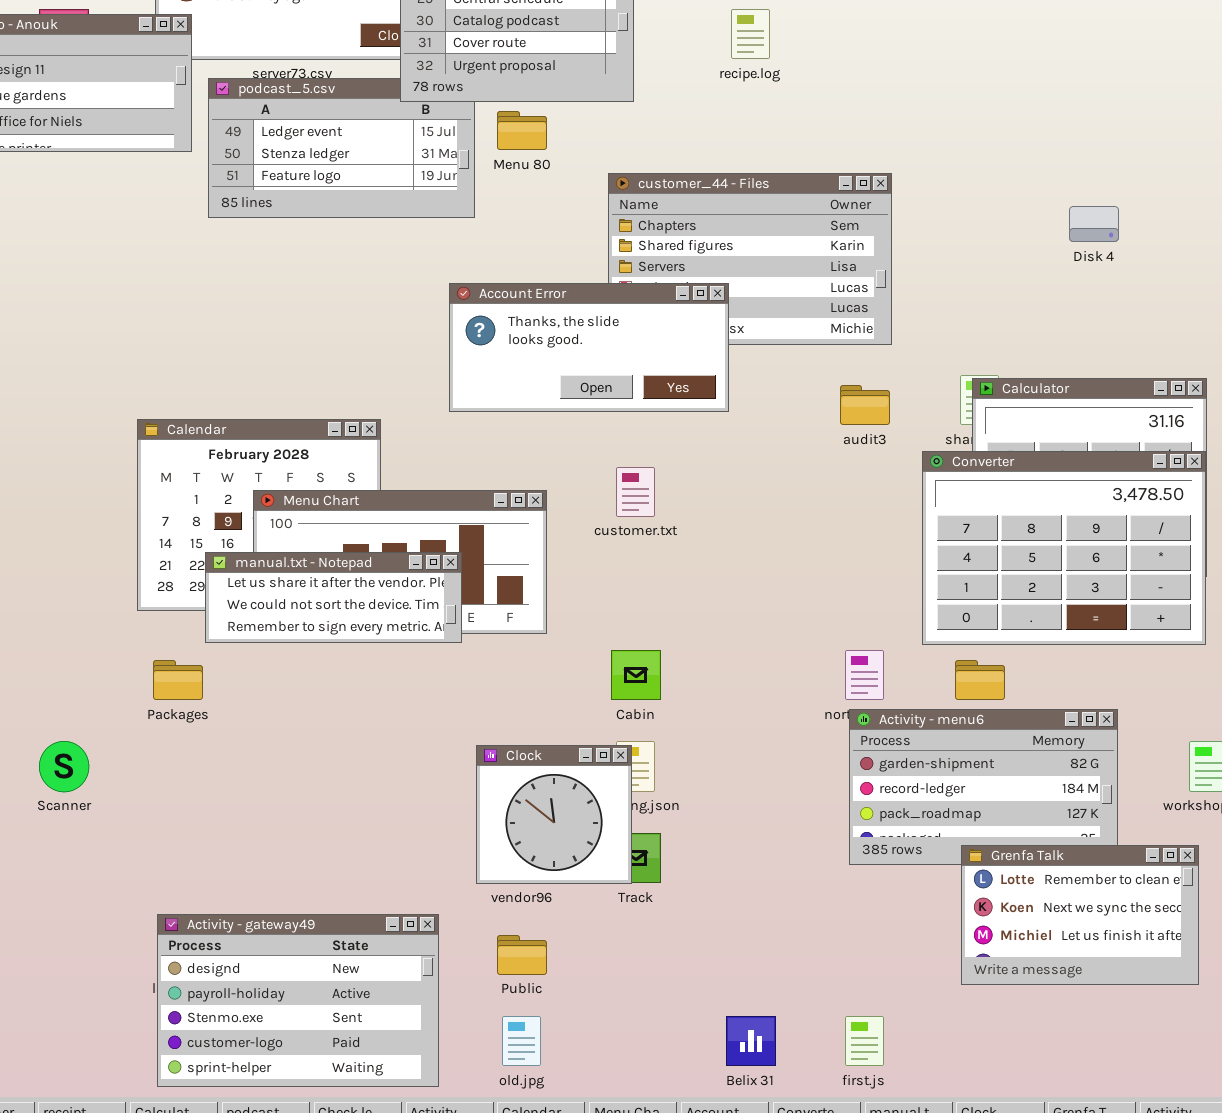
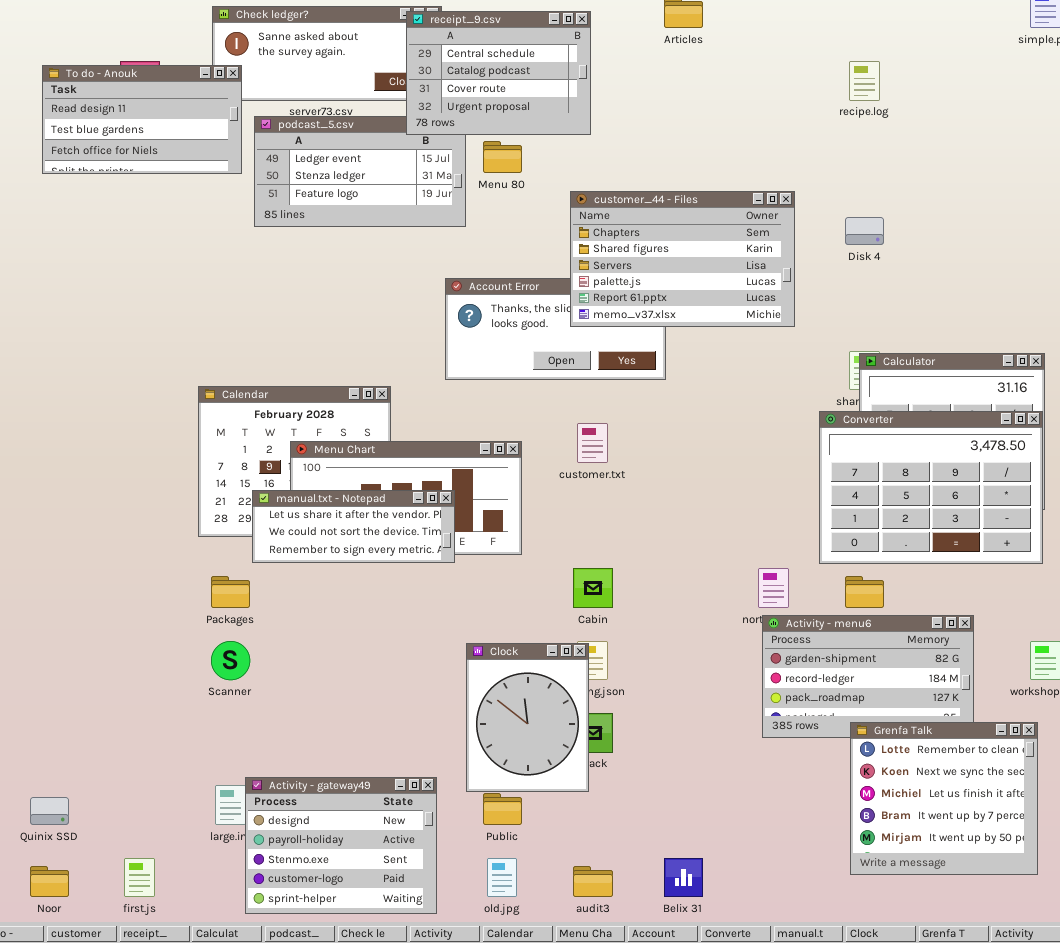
recipe.log: [731,9,770,59] -> [849,61,880,101], moved
customer_44 - Files: [608,173,892,345] -> [570,191,795,327], raised
Disk 4: [1069,206,1119,242] -> [845,217,884,245], moved
audit3: [840,385,890,425] -> [573,866,613,897], moved
Scanner: [39,741,89,792] -> [211,641,250,680], moved
Clock: [476,745,632,884] -> [466,643,589,792], resized
Grenfa Talk: [961,845,1199,985] -> [850,722,1038,875], resized
Activity - gateway49: [157,914,439,1087] -> [245,777,437,914], resized
first.js: [845,1016,884,1066] -> [124,858,155,897], moved

